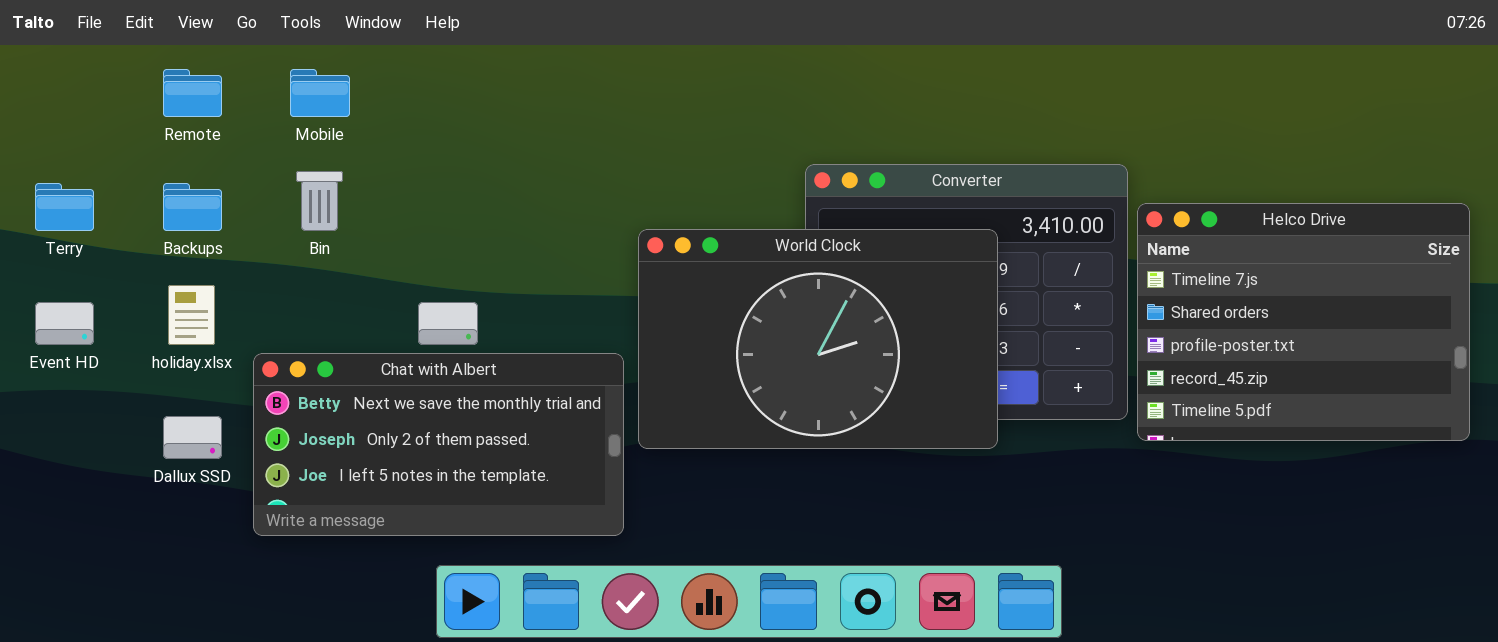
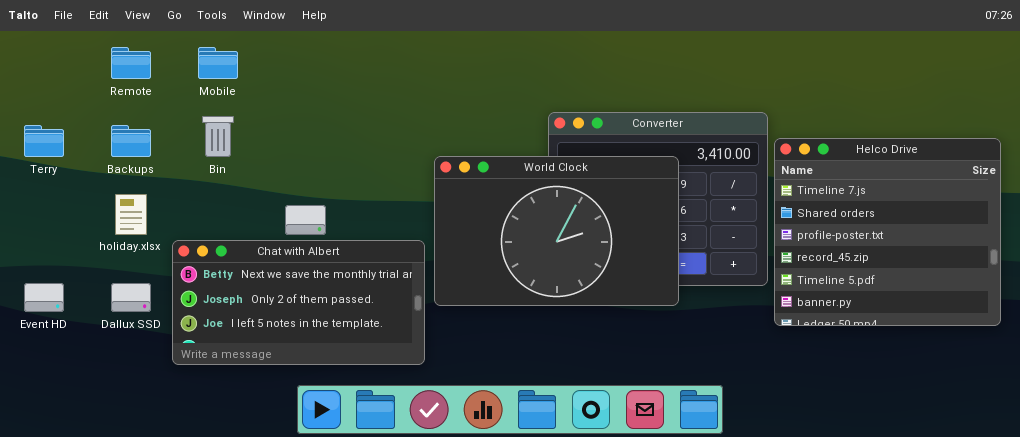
Helco Drive: [1137,203,1470,441] -> [774,138,1001,326], resized
Event HD: [35,302,94,345] -> [24,283,64,312], moved

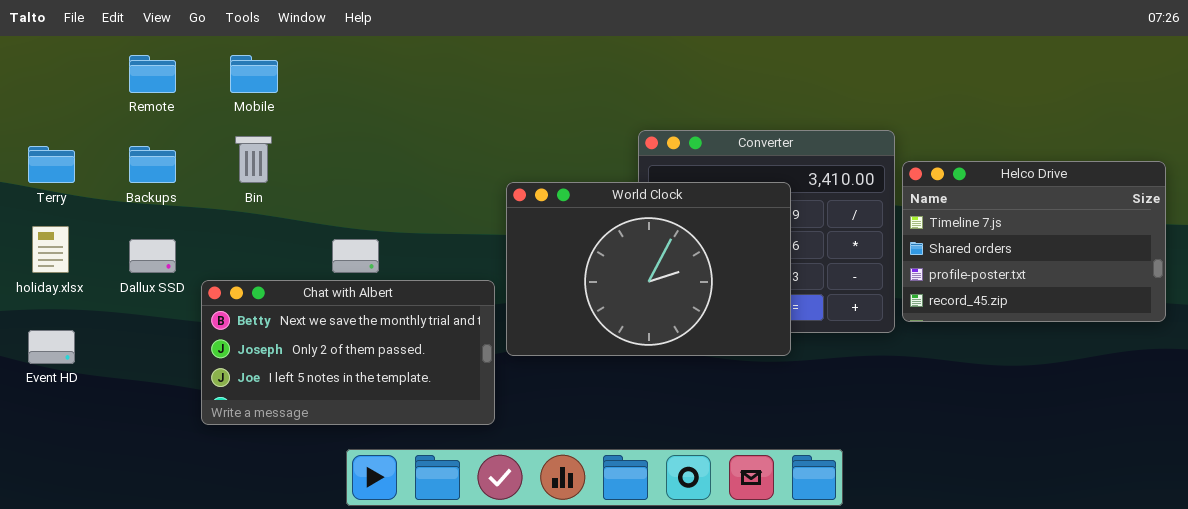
Helco Drive: [774,138,1001,326] -> [902,161,1166,322], resized
holiday.xlsx: [115,194,147,235] -> [32,226,69,273], moved
Dallux SSD: [111,283,151,312] -> [129,239,176,273], moved

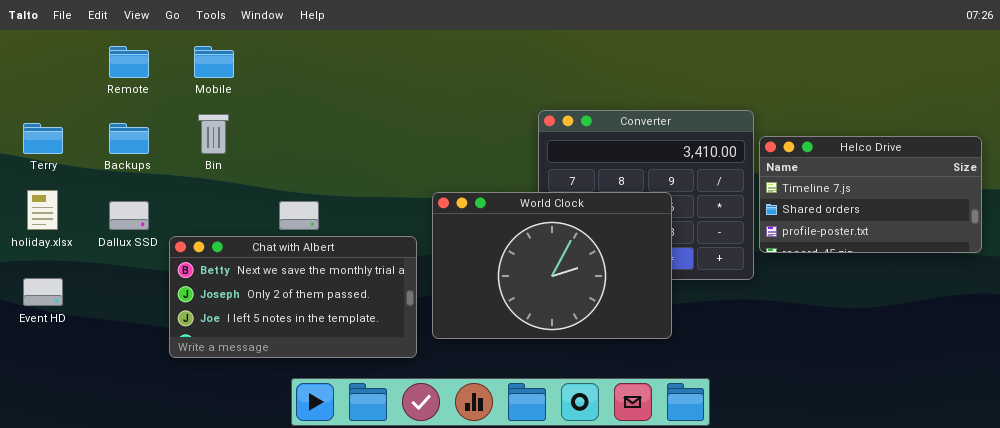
Helco Drive: [902,161,1166,322] -> [759,136,982,253], resized
World Clock: [506,182,791,356] -> [432,192,672,339], moved

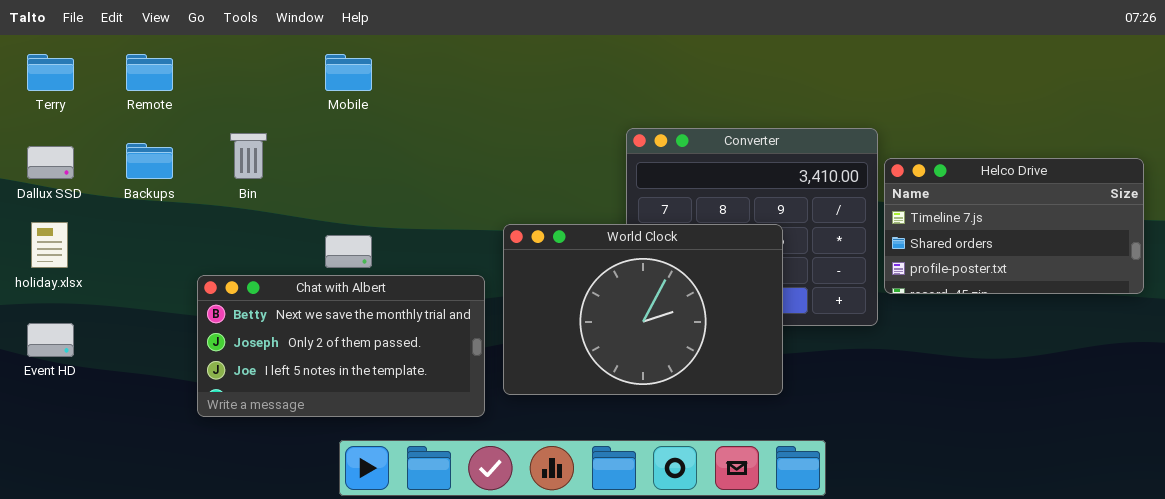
Mobile: [194,46,234,78] -> [325,54,372,91], moved
Terry: [23,123,63,154] -> [27,54,74,91], moved
Dallux SSD: [109,201,149,230] -> [27,146,74,179], moved

